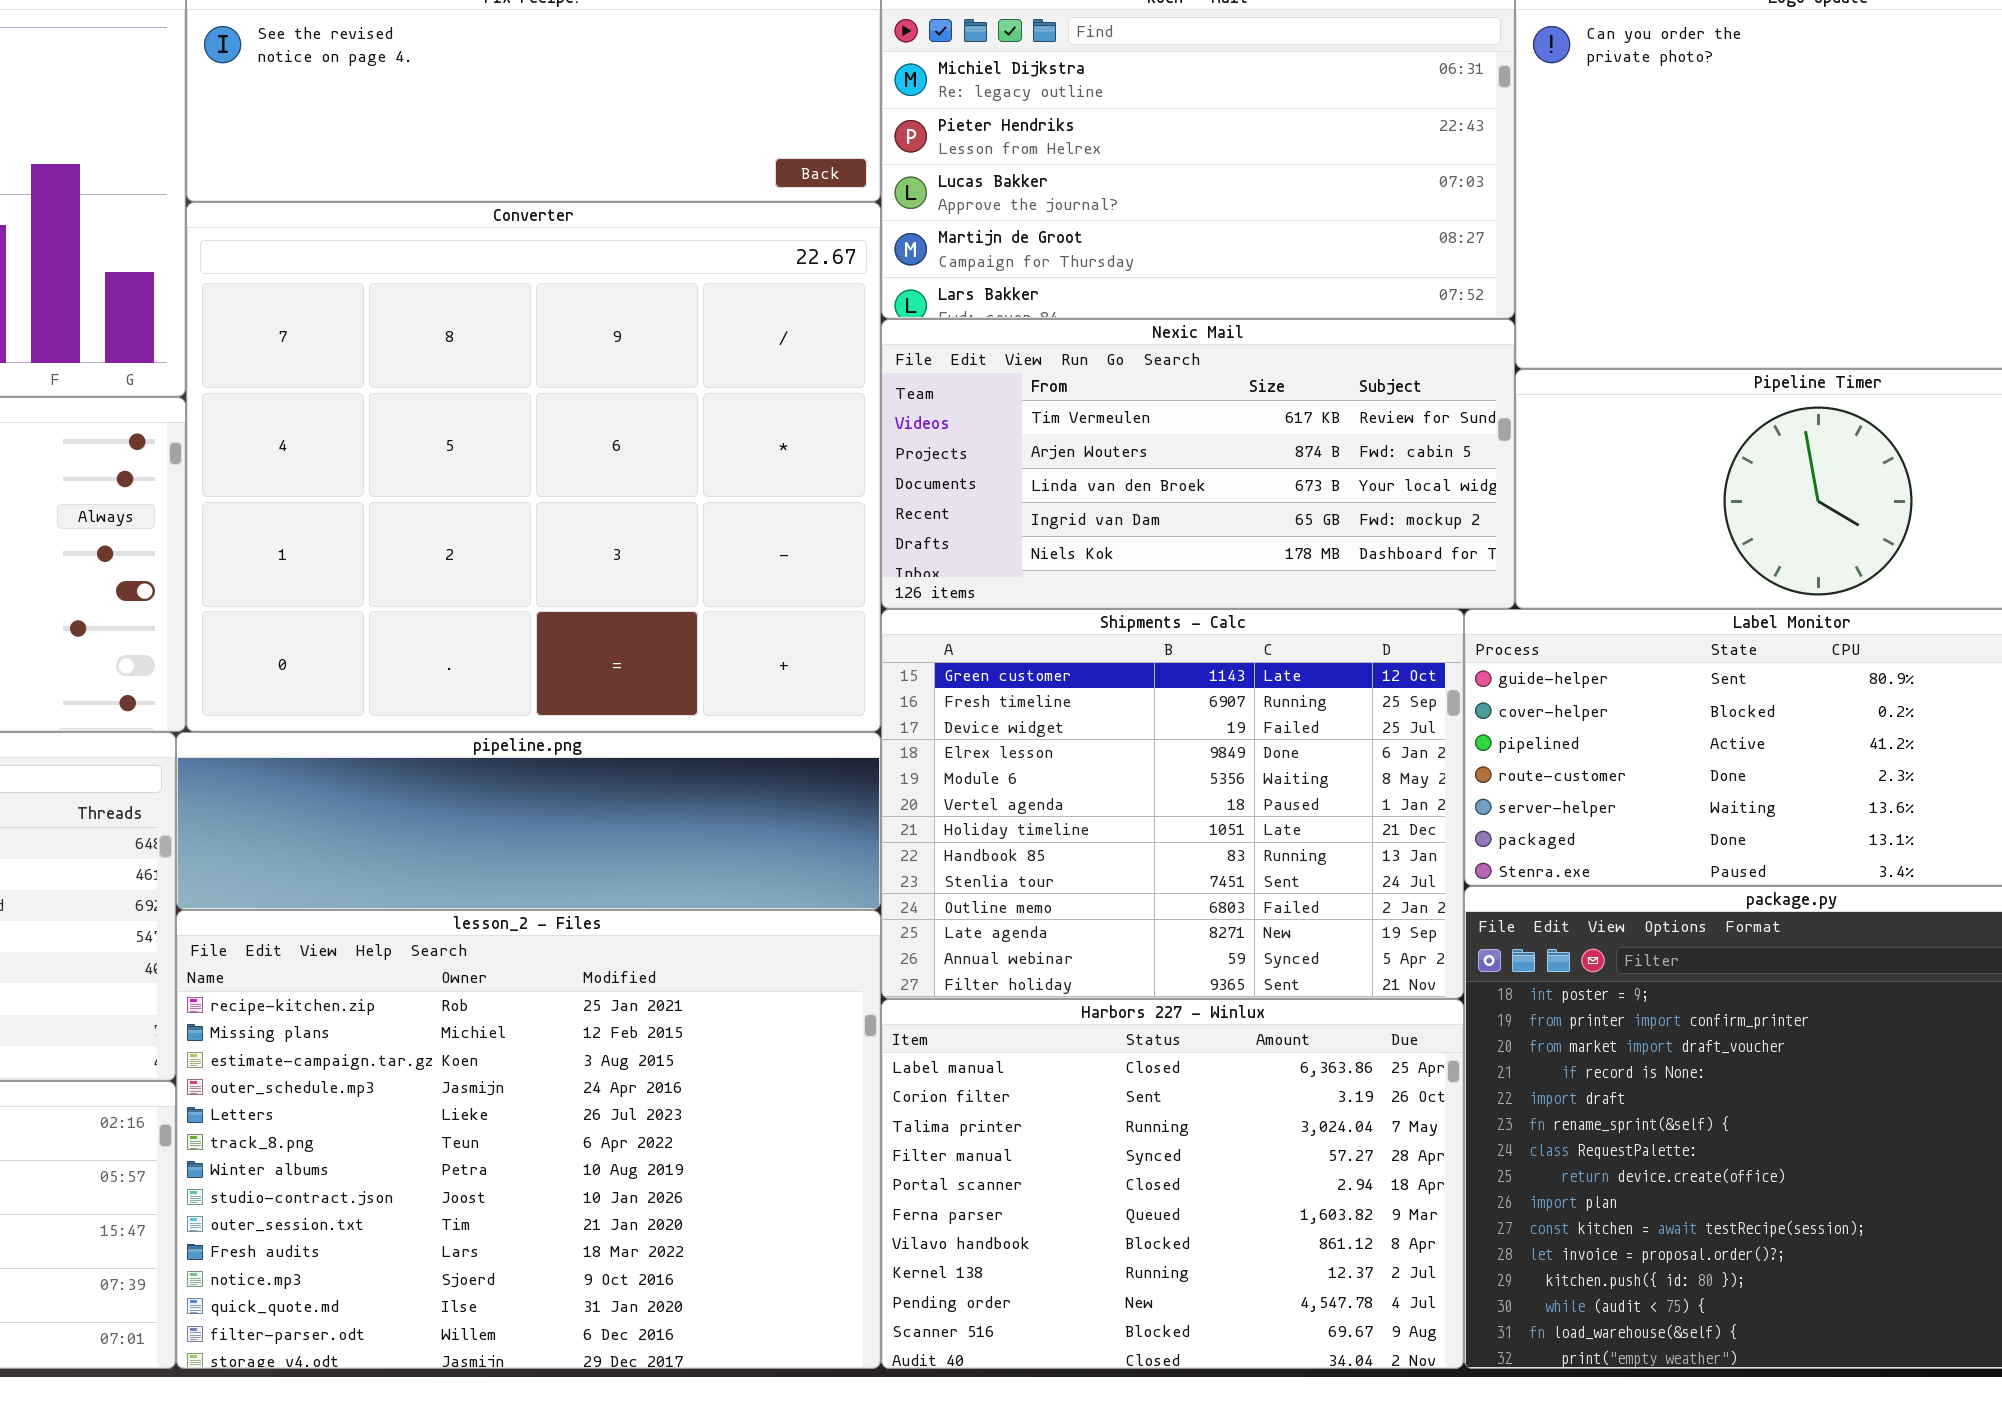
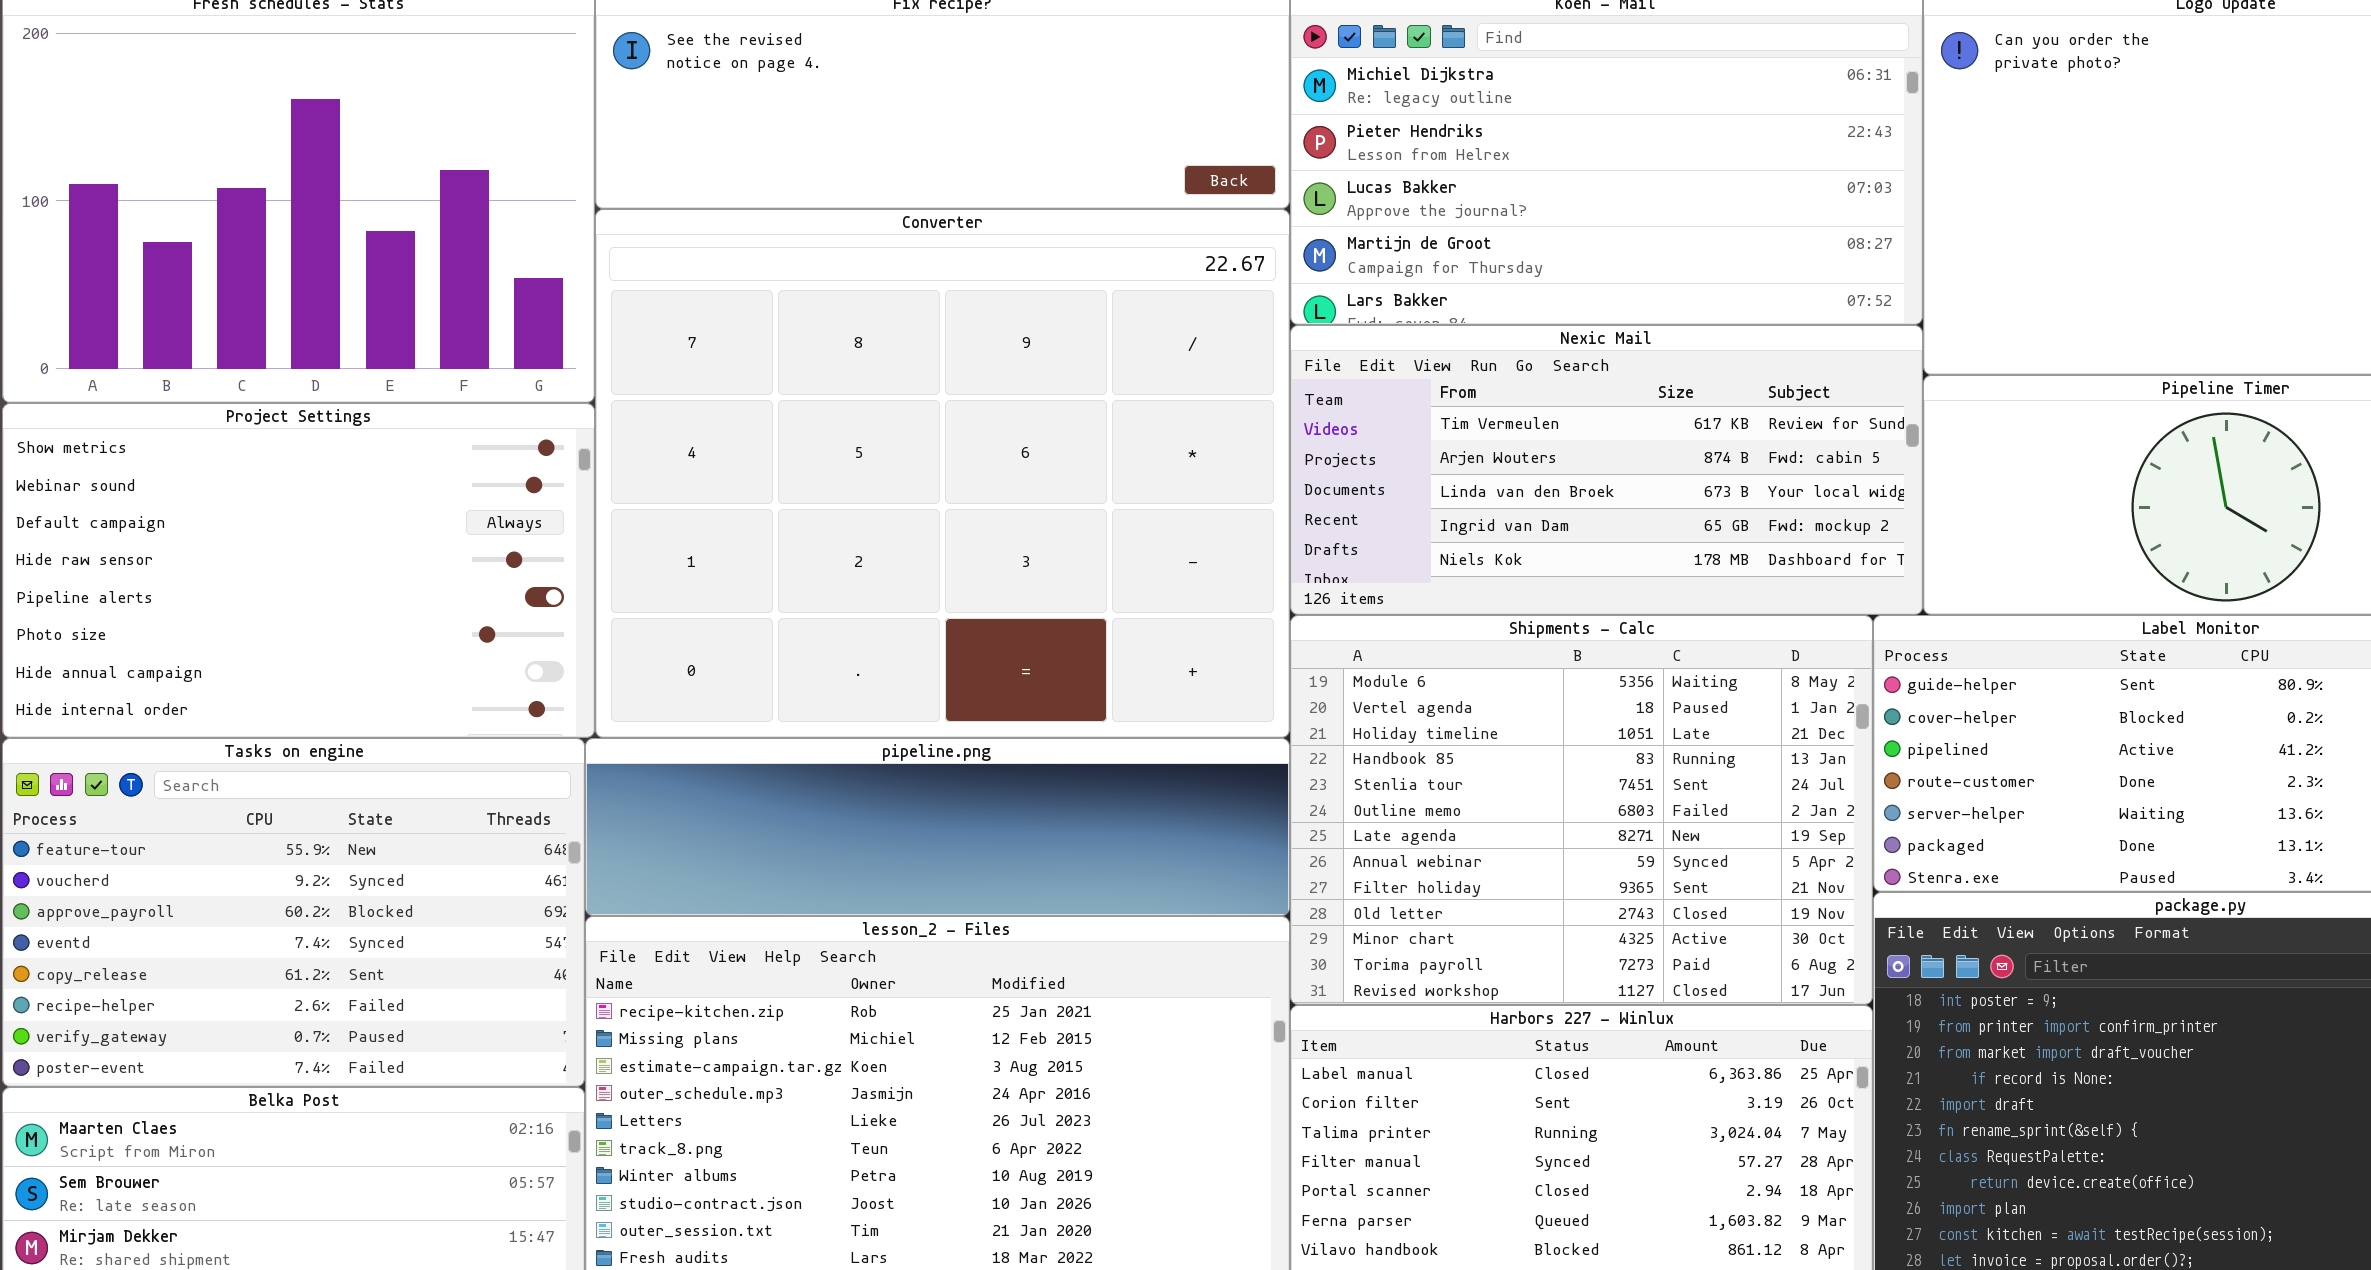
Shipments - Calc: [881,609,1464,999] -> [1290,615,1873,1005], scrolled down 4 rows

